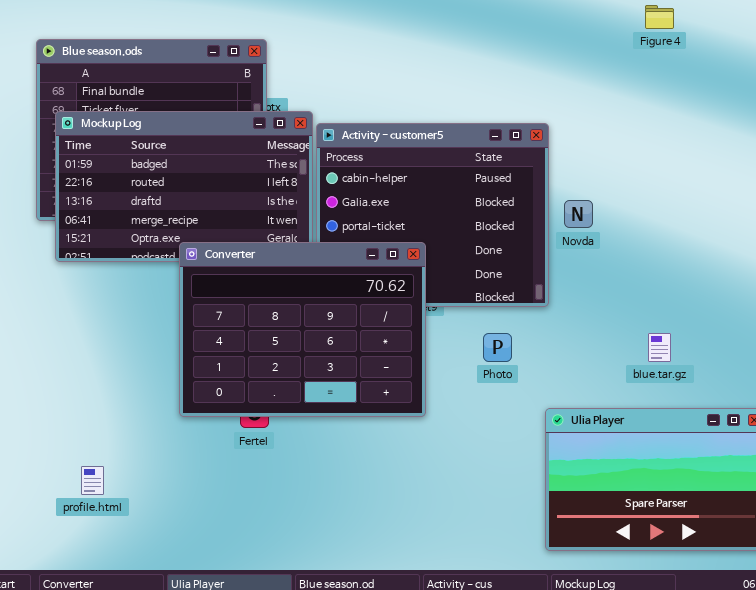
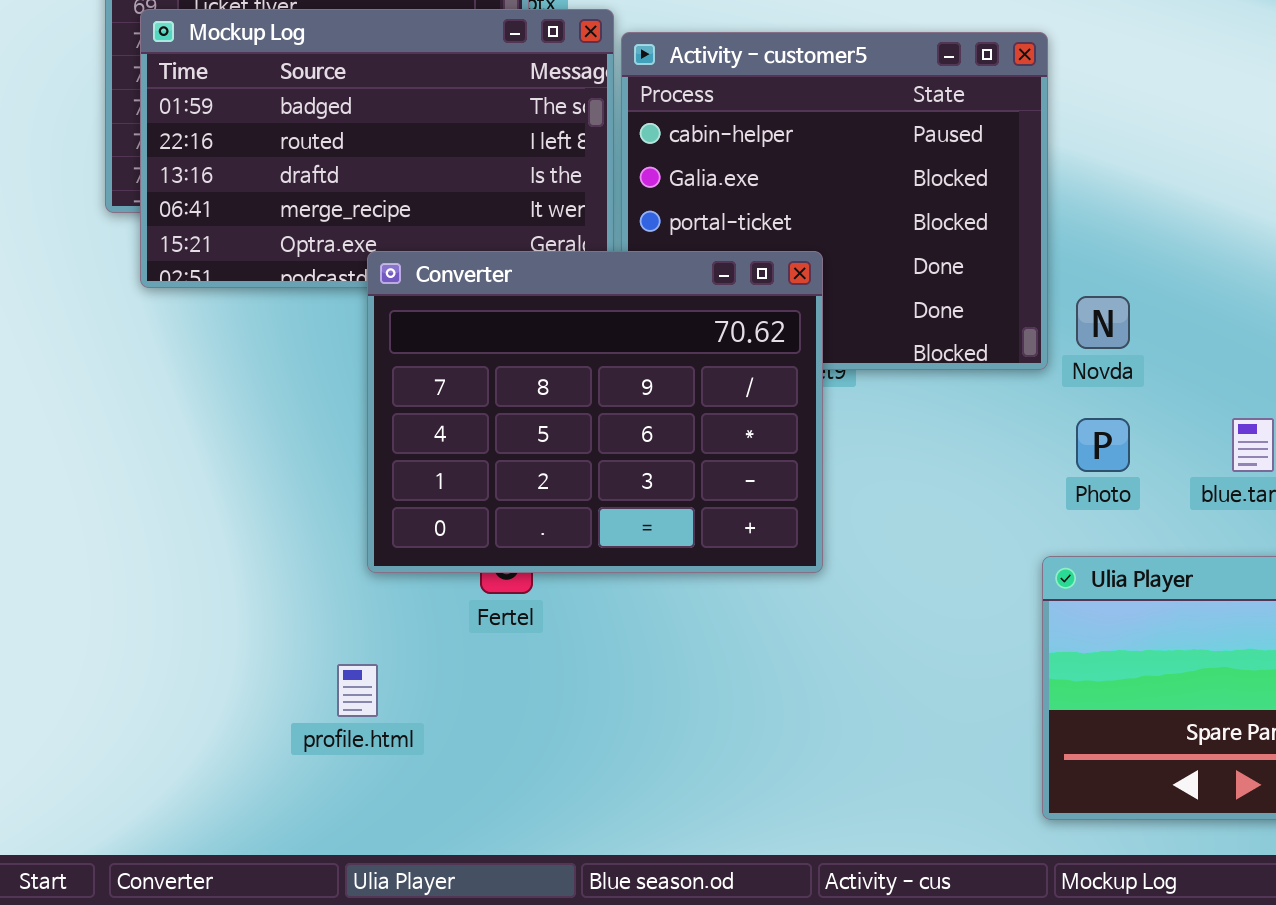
Novda: [564,200,593,228] -> [1076,296,1130,349], moved
Photo: [483,333,512,362] -> [1076,418,1130,472], moved
profile.html: [81,466,104,495] -> [337,664,378,717], moved

